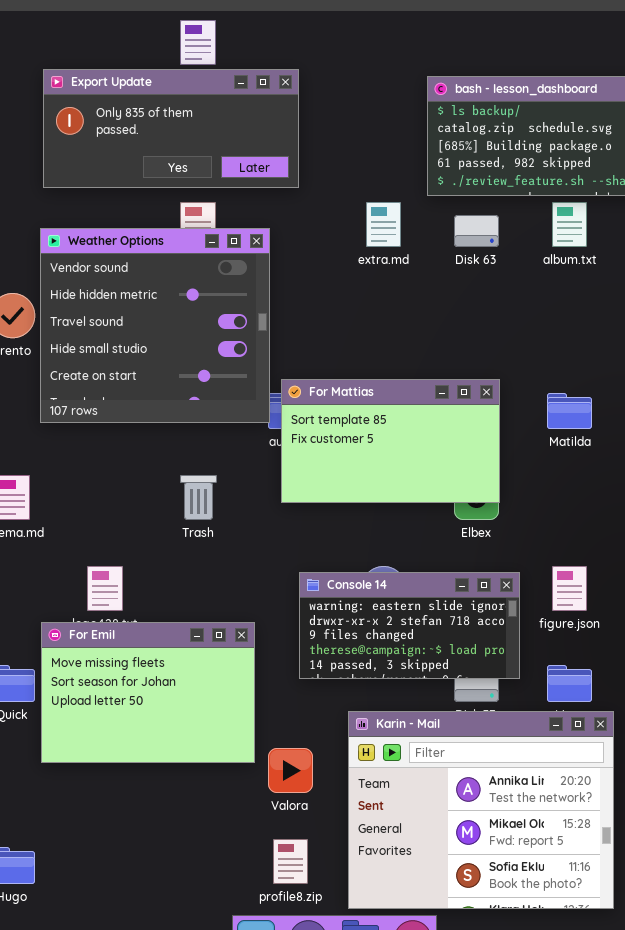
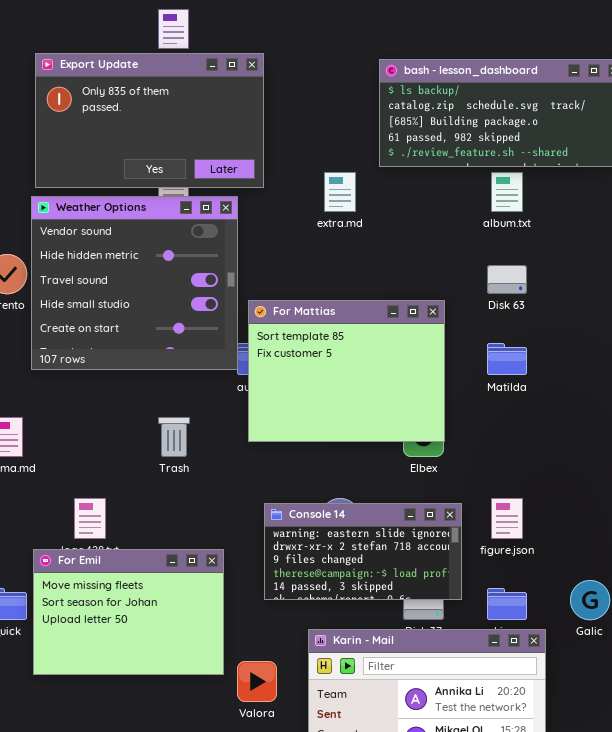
Export Update: [43,69,299,188] -> [35,53,264,188], resized
Disk 63: [454,215,499,247] -> [487,265,527,294], moved
For Mattias: [281,379,500,503] -> [248,300,445,442], resized

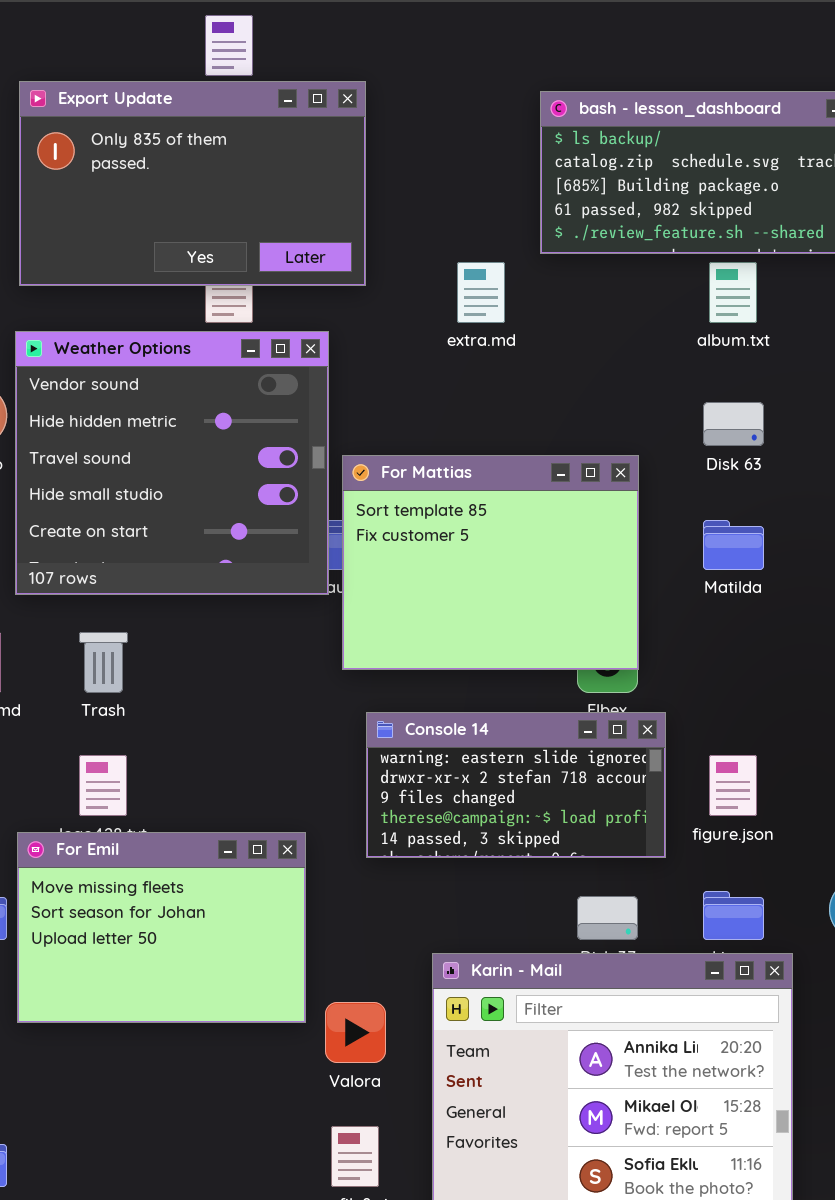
Weather Options: [31,196,238,370] -> [15,331,329,595], moved
Trash: [158,417,190,457] -> [79,632,128,693], moved
Console 14: [264,503,462,600] -> [366,712,666,858], moved

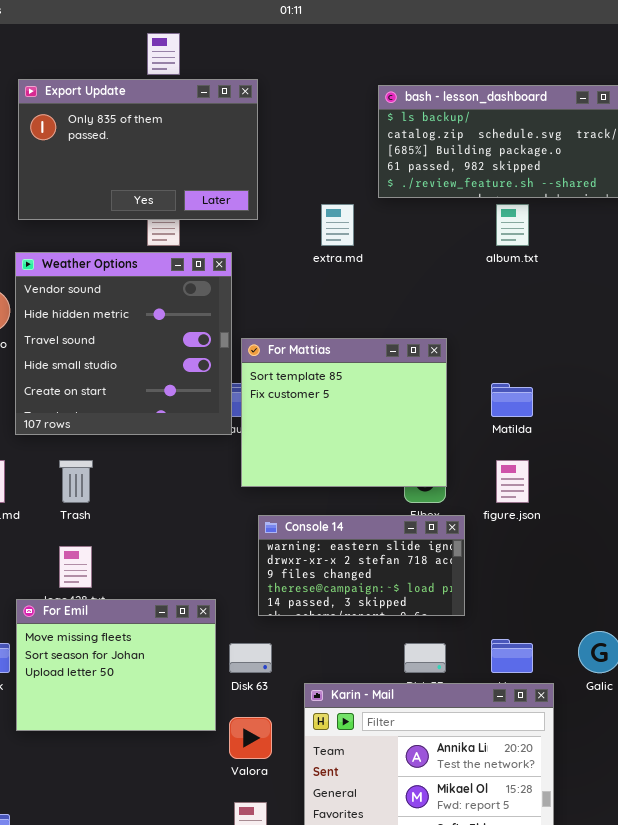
Disk 63: [703,402,764,446] -> [229,643,272,673], moved
figure.json: [709,755,757,816] -> [496,460,529,503], moved

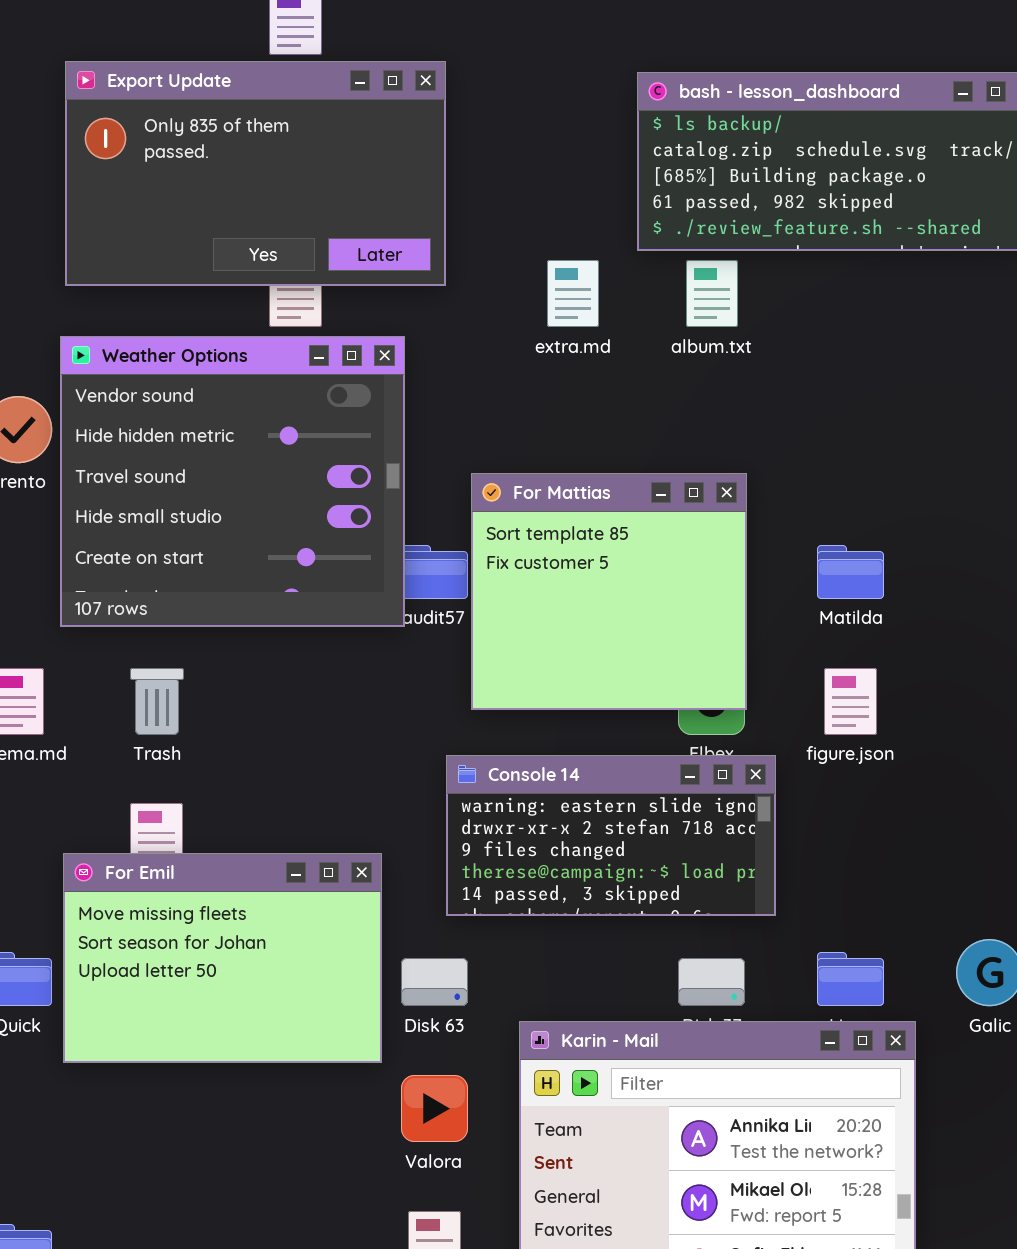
album.txt: [496,204,529,246] -> [686,260,738,327], moved
For Mattias: [241,338,447,487] -> [471,473,747,710], resized
For Emil: [16,599,216,731] -> [63,853,382,1063], moved

